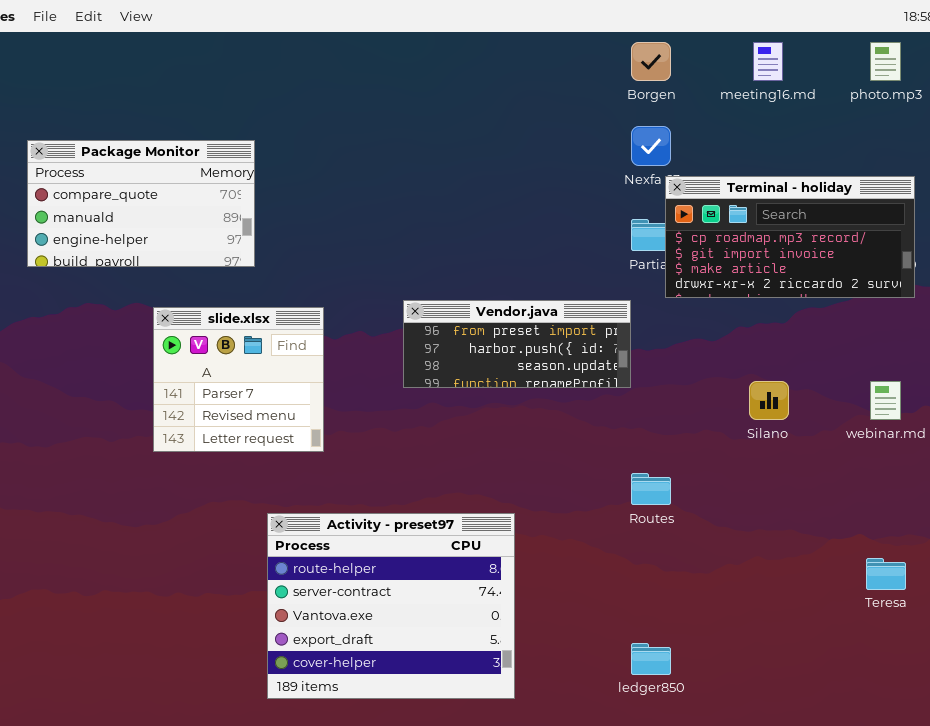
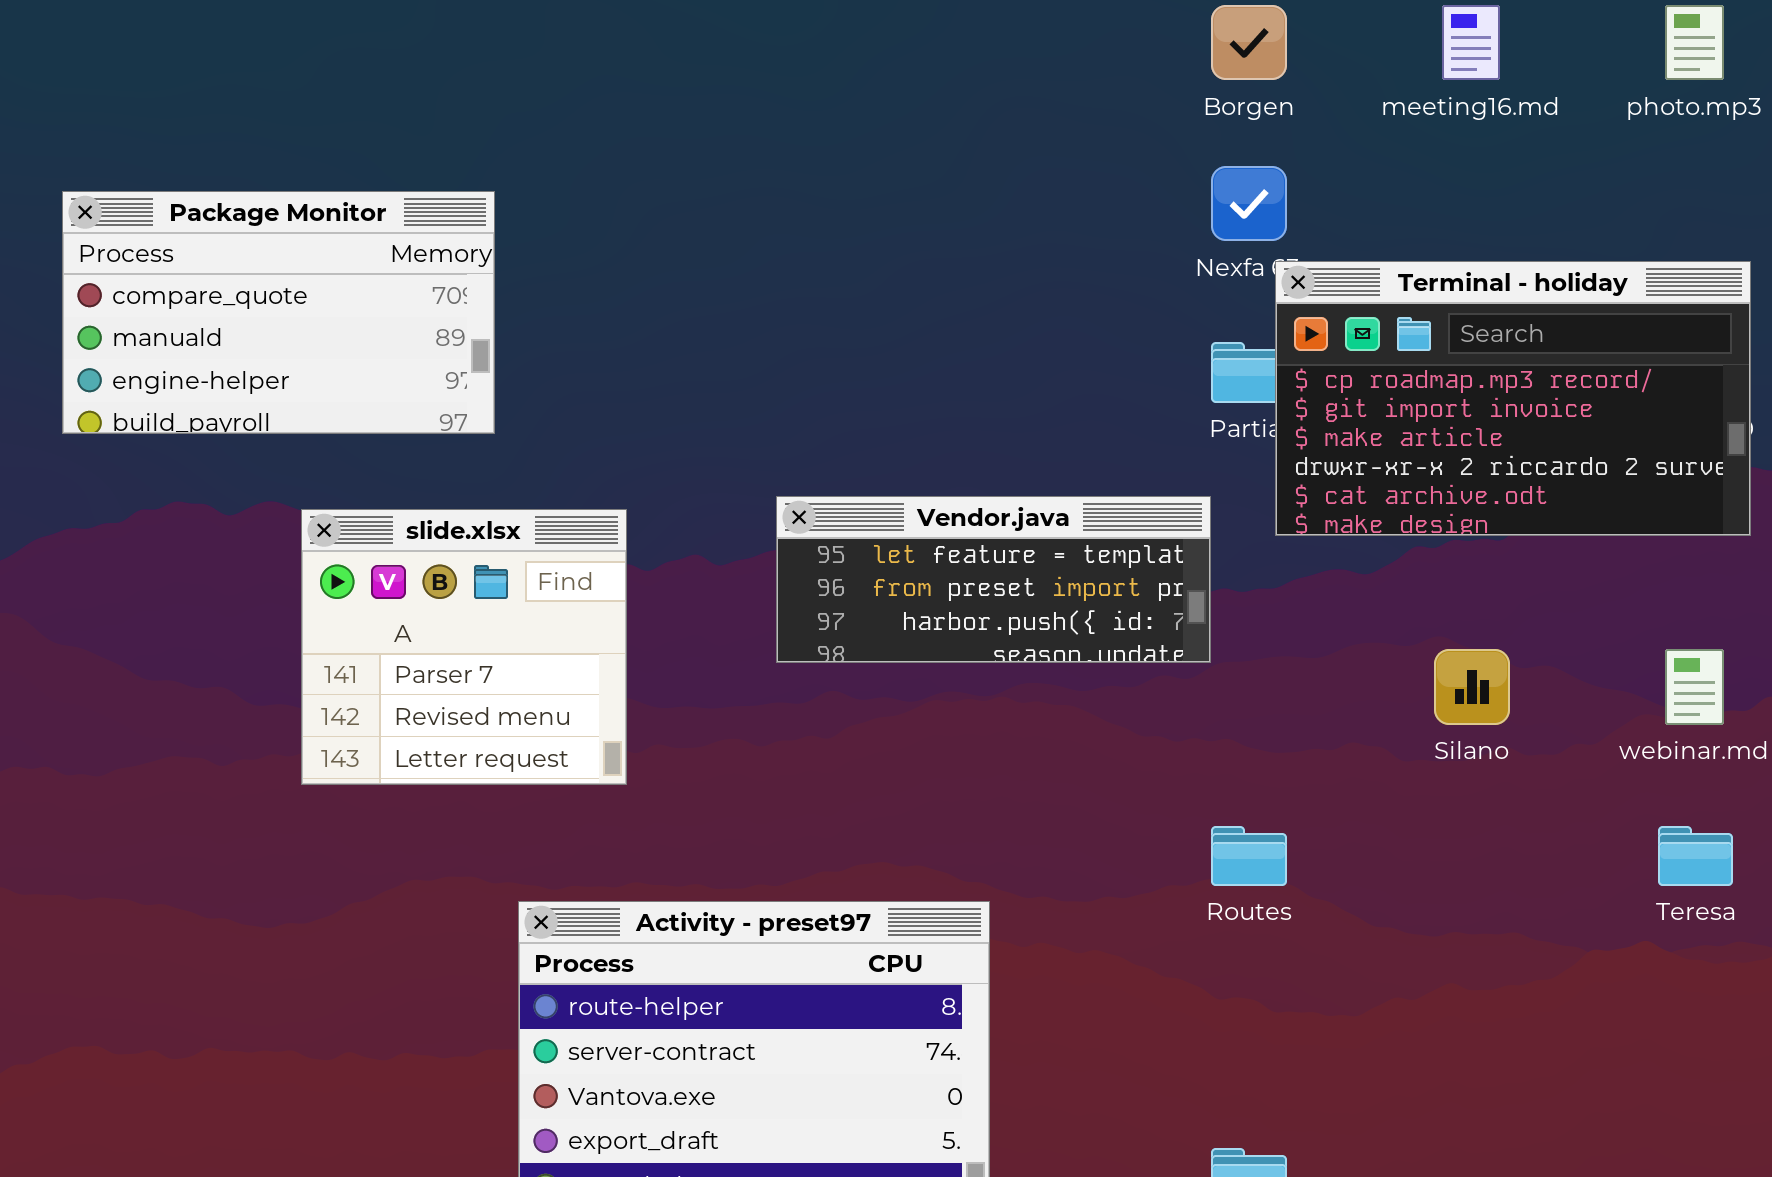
Terminal - holiday: [665,176,915,298] -> [1275,261,1751,536], resized
Vendor.java: [403,300,631,388] -> [776,496,1211,663], scrolled up 1 row
Teresa: [866,558,906,590] -> [1658,826,1733,886], moved

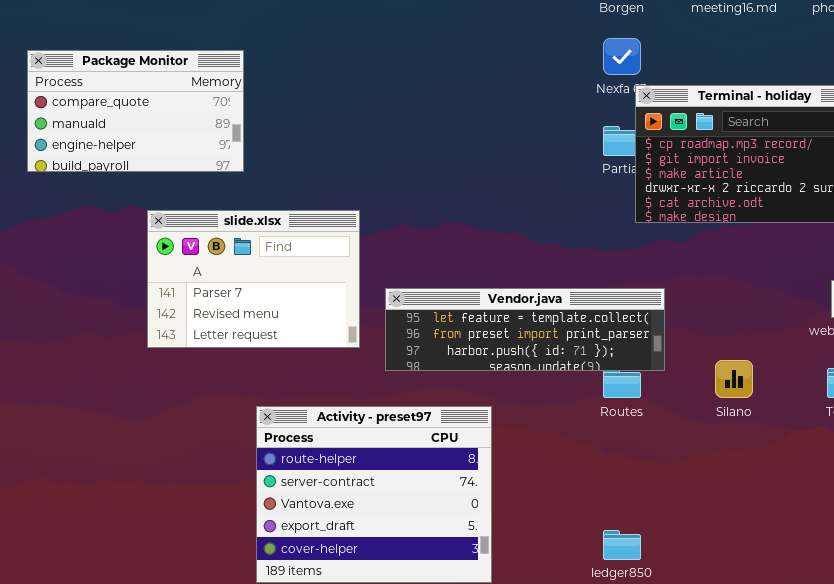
Vendor.java: [776,496,1211,663] -> [385,288,665,371], moved, resized
slide.xlsx: [301,509,627,785] -> [147,210,360,348], resized
Silano: [1434,649,1510,725] -> [715,360,753,398], moved

